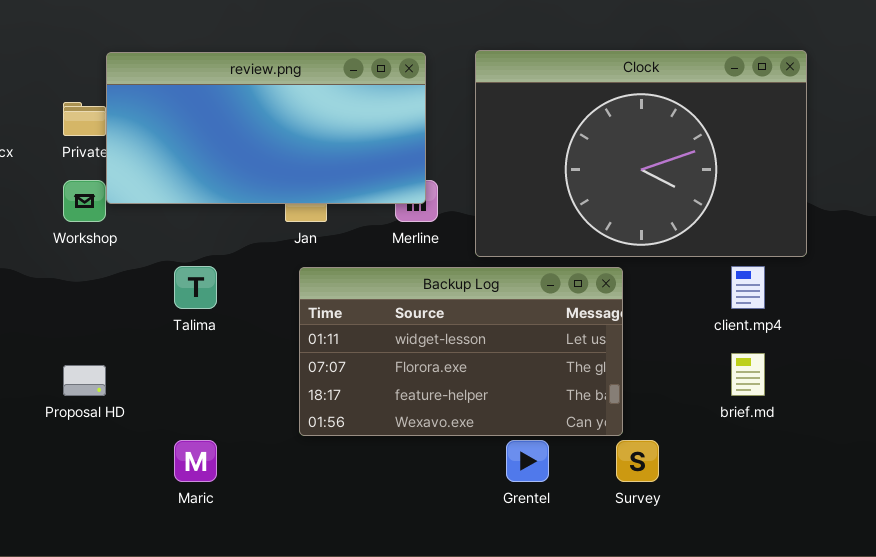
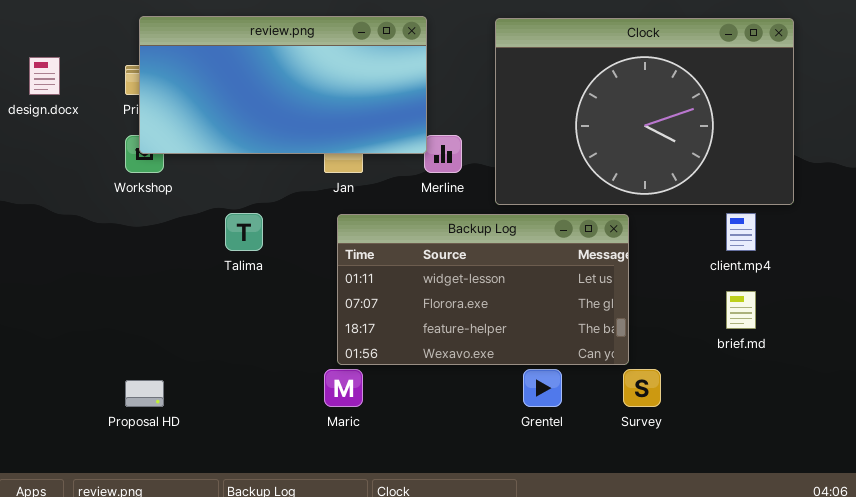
review.png: [106,52,426,204] -> [139,16,427,154], moved
Proposal HD: [63,365,106,396] -> [125,380,164,407], moved
Maric: [174,440,217,482] -> [324,369,363,407], moved

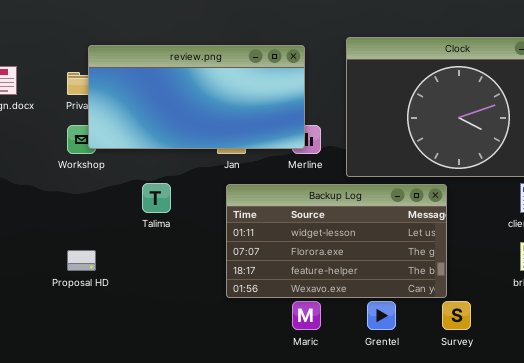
review.png: [139,16,427,154] -> [88,45,305,149], moved
Maric: [324,369,363,407] -> [292,301,321,330], moved
Proposal HD: [125,380,164,407] -> [67,250,96,271], moved

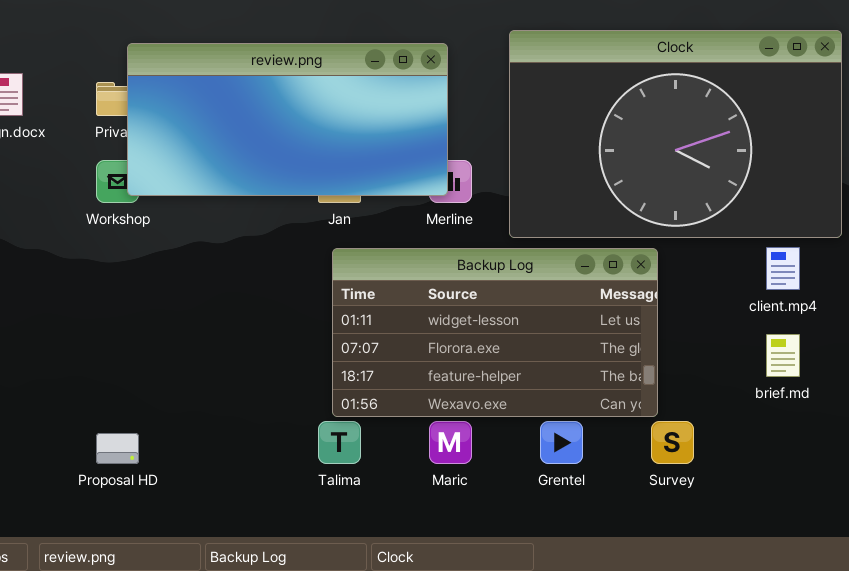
Talima: [142,183,171,213] -> [318,421,361,464], moved
Proposal HD: [67,250,96,271] -> [96,433,139,464], moved

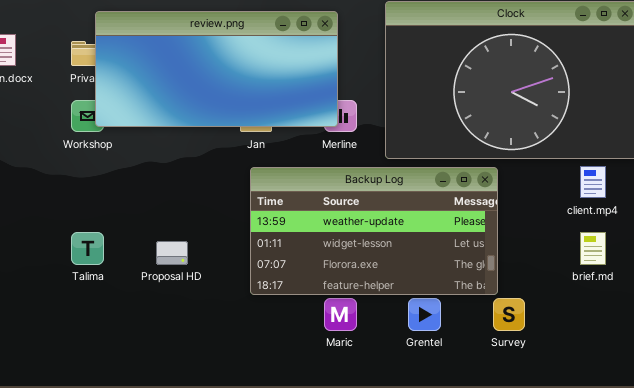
Backup Log: [332,248,658,417] -> [250,167,498,295], scrolled up 1 row
Talima: [318,421,361,464] -> [71,232,104,265], moved
Proposal HD: [96,433,139,464] -> [156,241,188,265], moved

